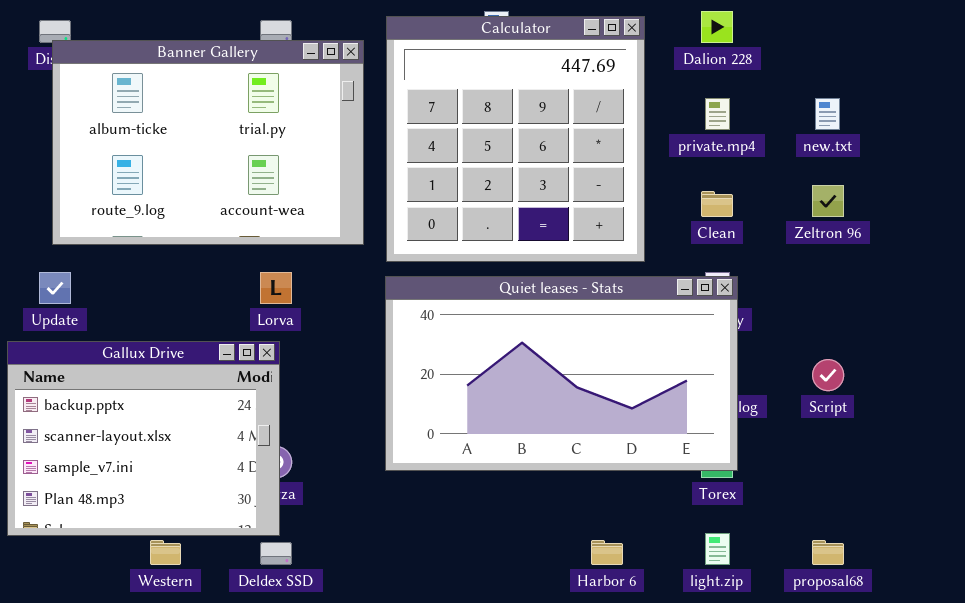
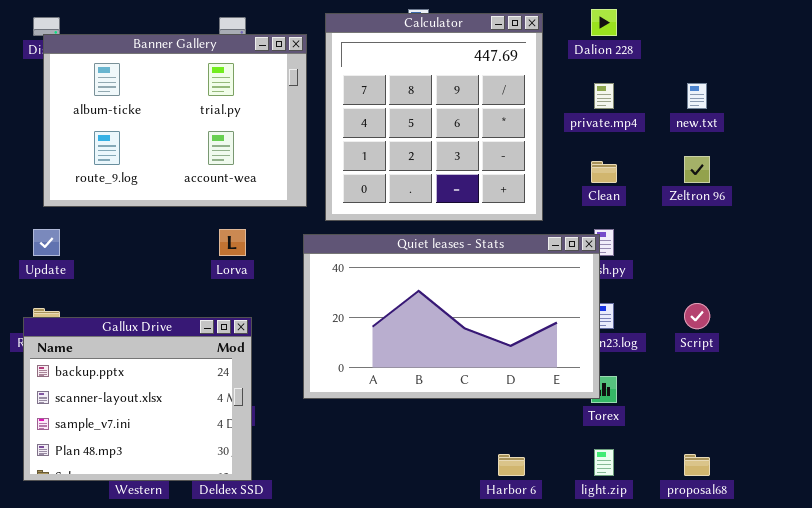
Quiet leases - Stats: [385,276,738,471] -> [303,234,600,399], moved
Gallux Drive: [7,341,280,536] -> [23,317,252,481], moved

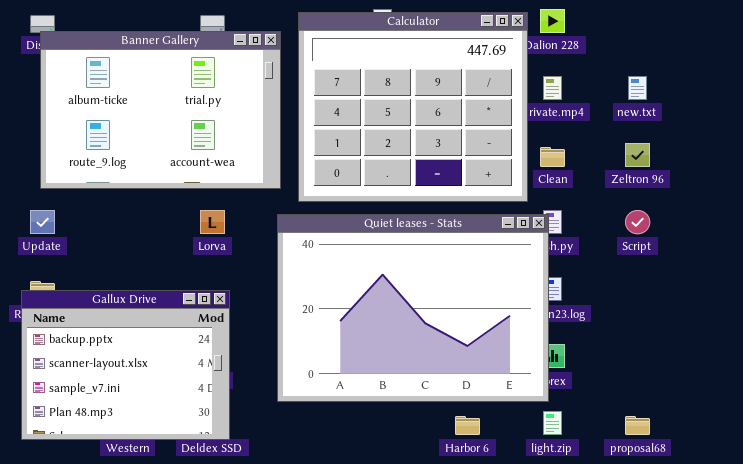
Calculator: [325,13,543,221] -> [298,12,528,202], resized
Quiet leases - Stats: [303,234,600,399] -> [277,214,549,402], resized
Script: [684,303,710,329] -> [625,210,650,234], moved

